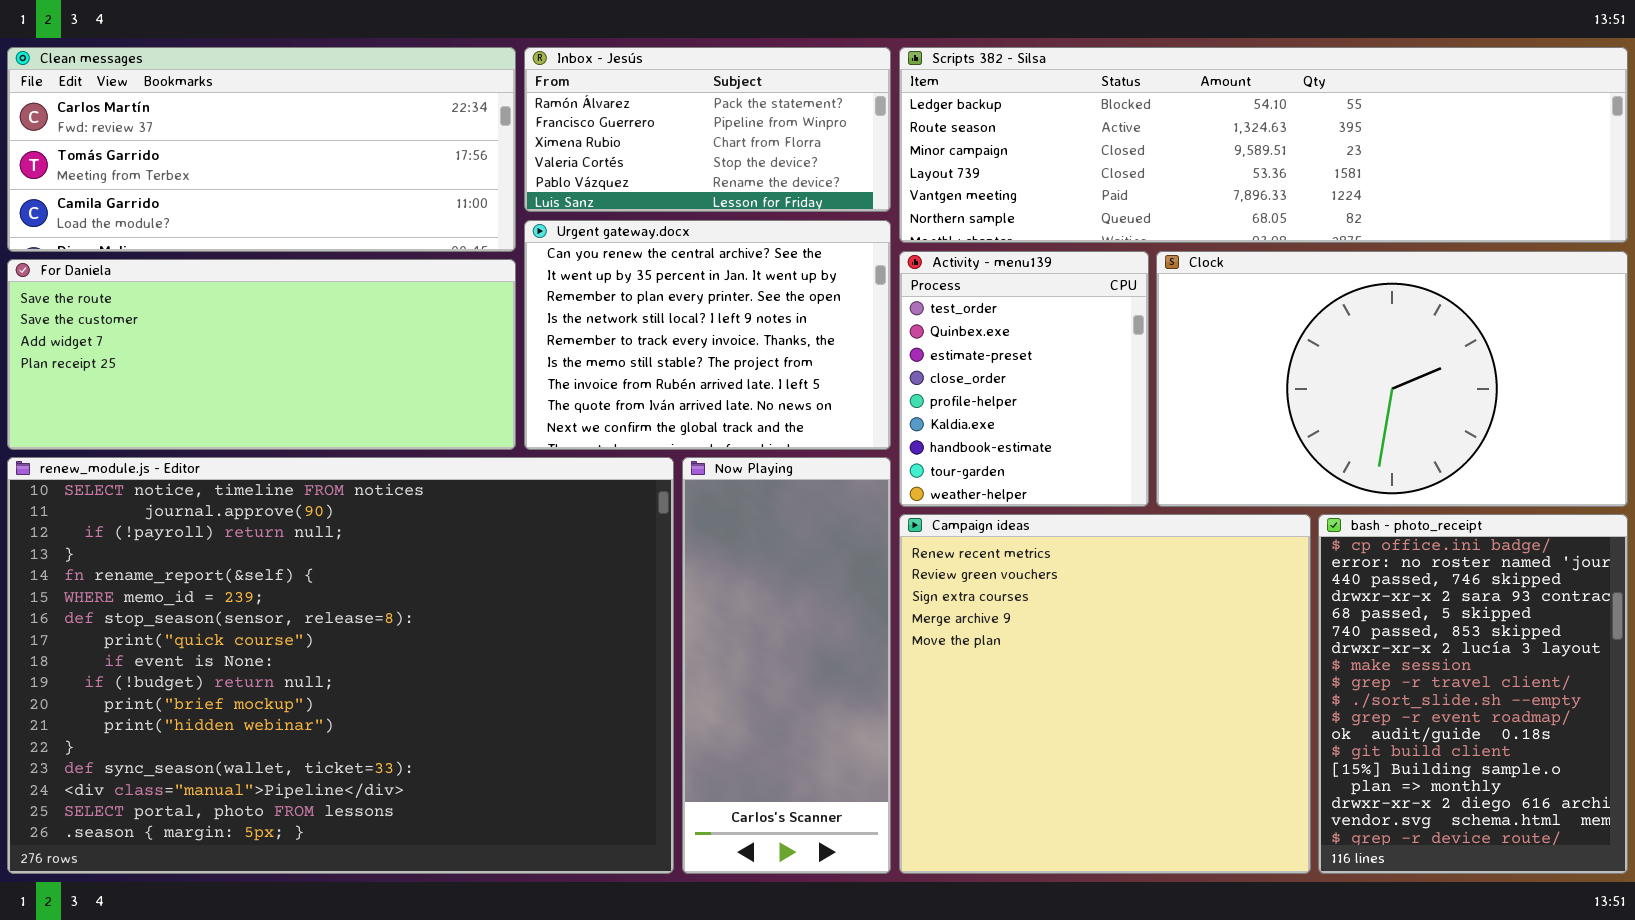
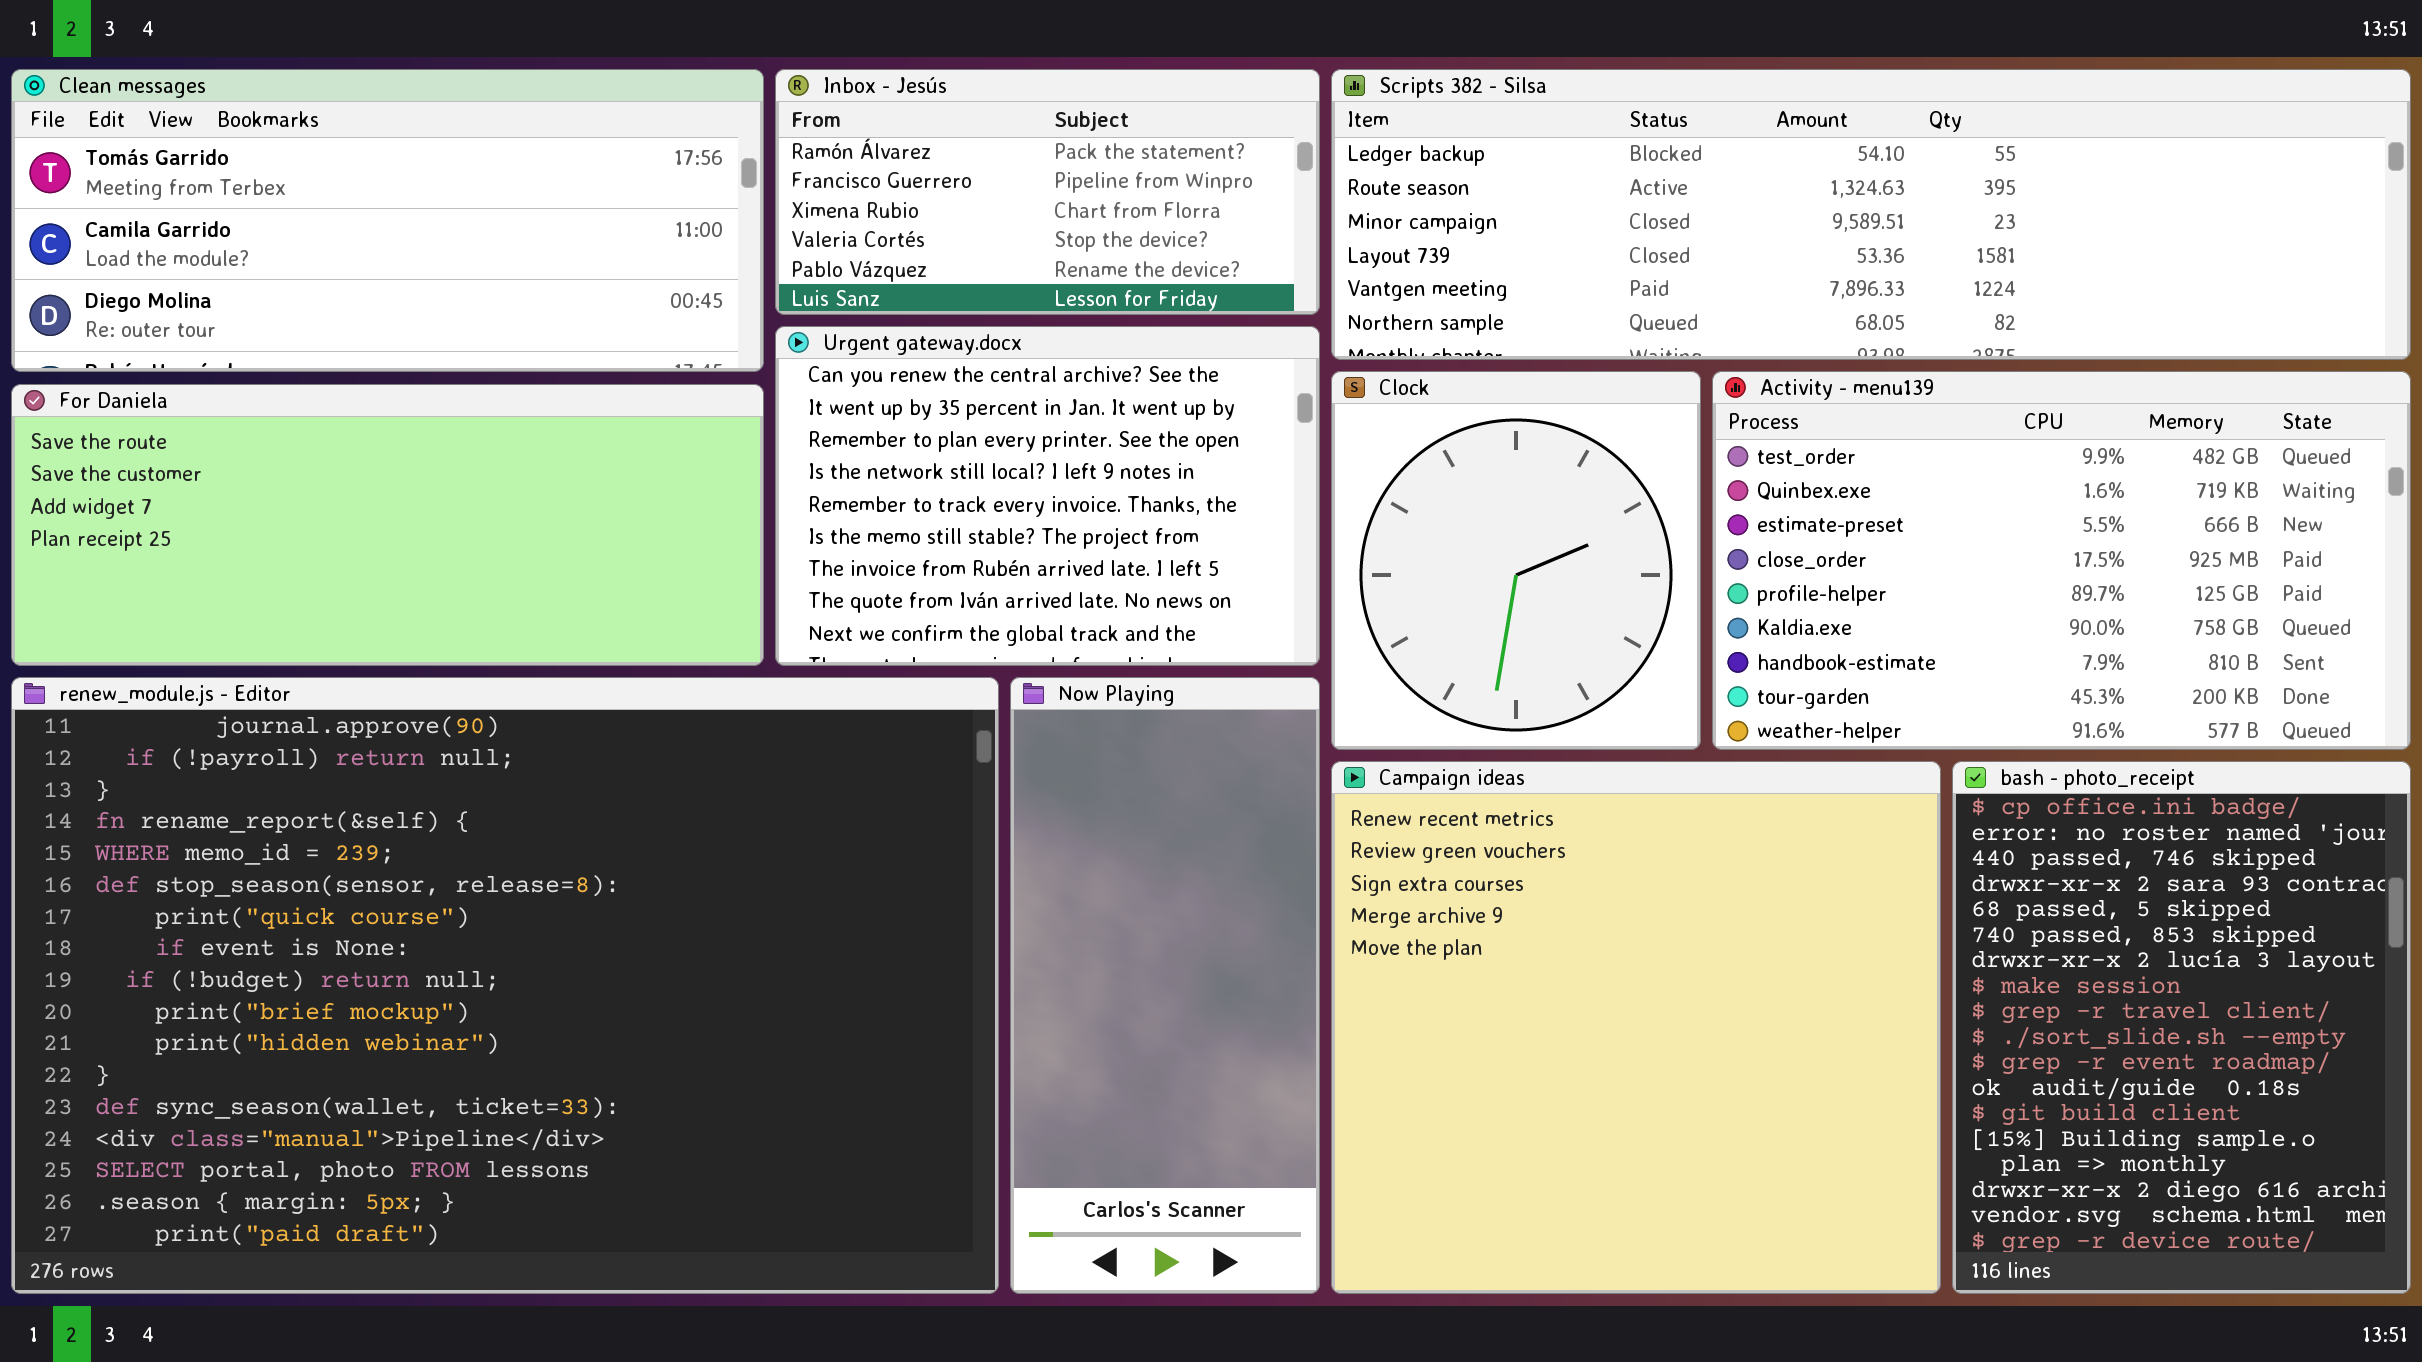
Clean messages: [7,47,516,252] -> [11,69,764,372], scrolled down 1 row
Activity - menu139: [899,251,1149,507] -> [1712,371,2411,750], moved, resized
Clock: [1156,251,1628,507] -> [1331,371,1701,750], moved, resized
renew_module.js - Editor: [7,457,674,874] -> [11,677,999,1294], scrolled down 1 row

